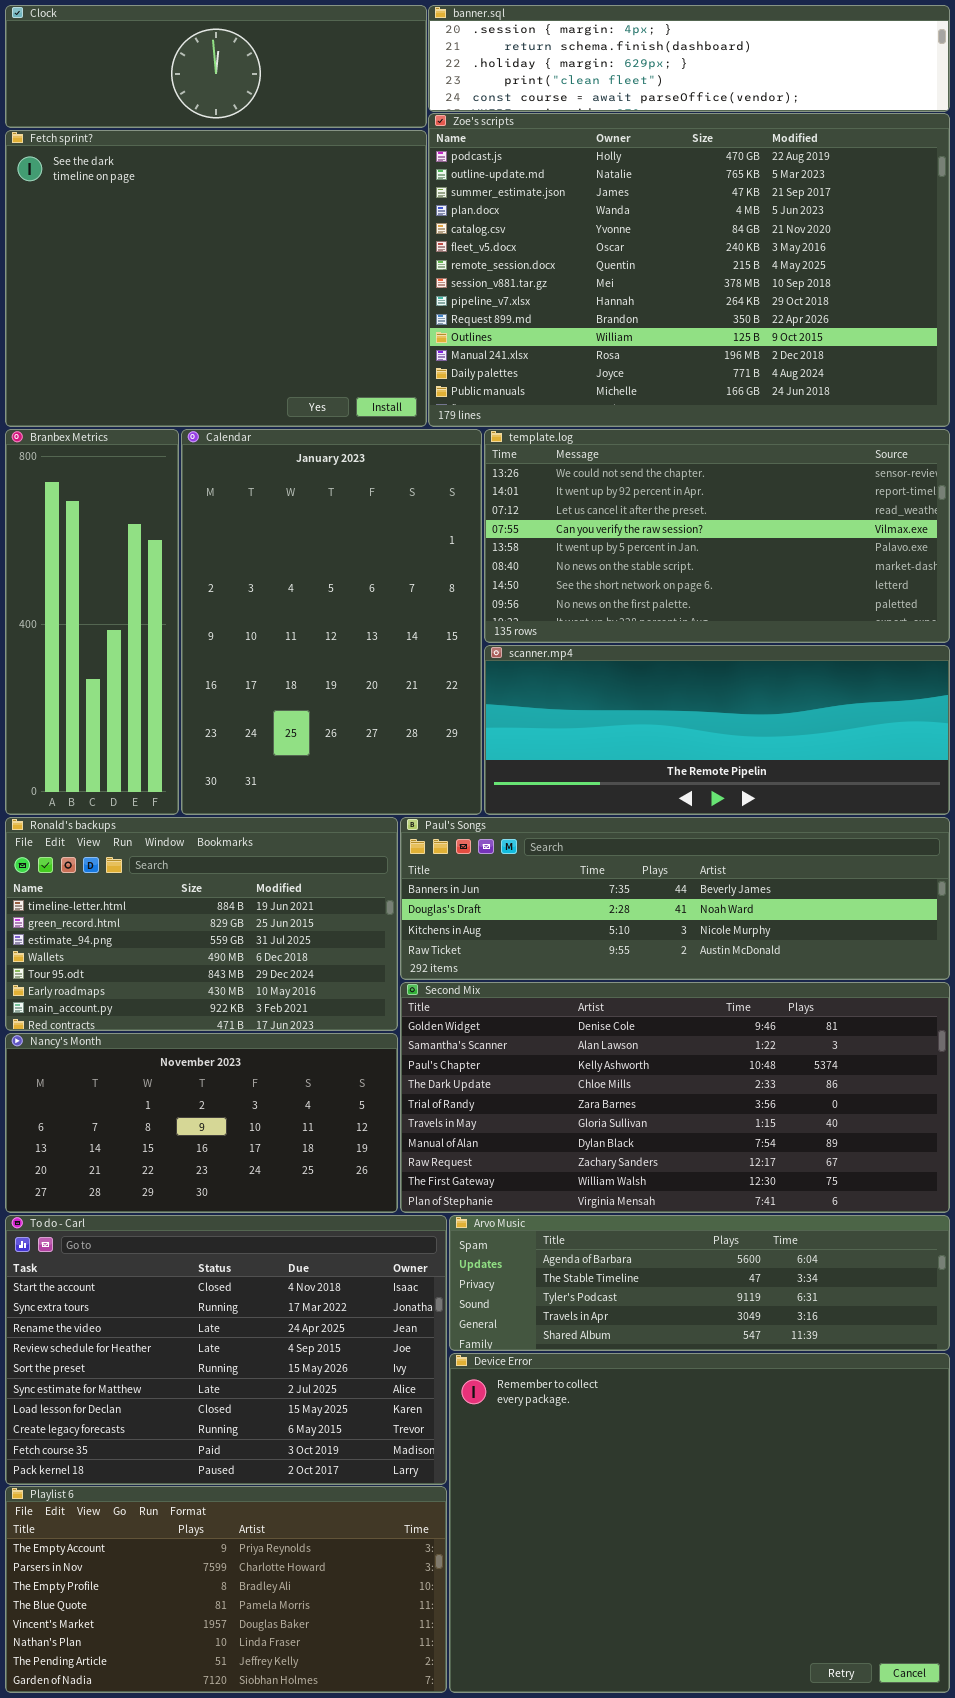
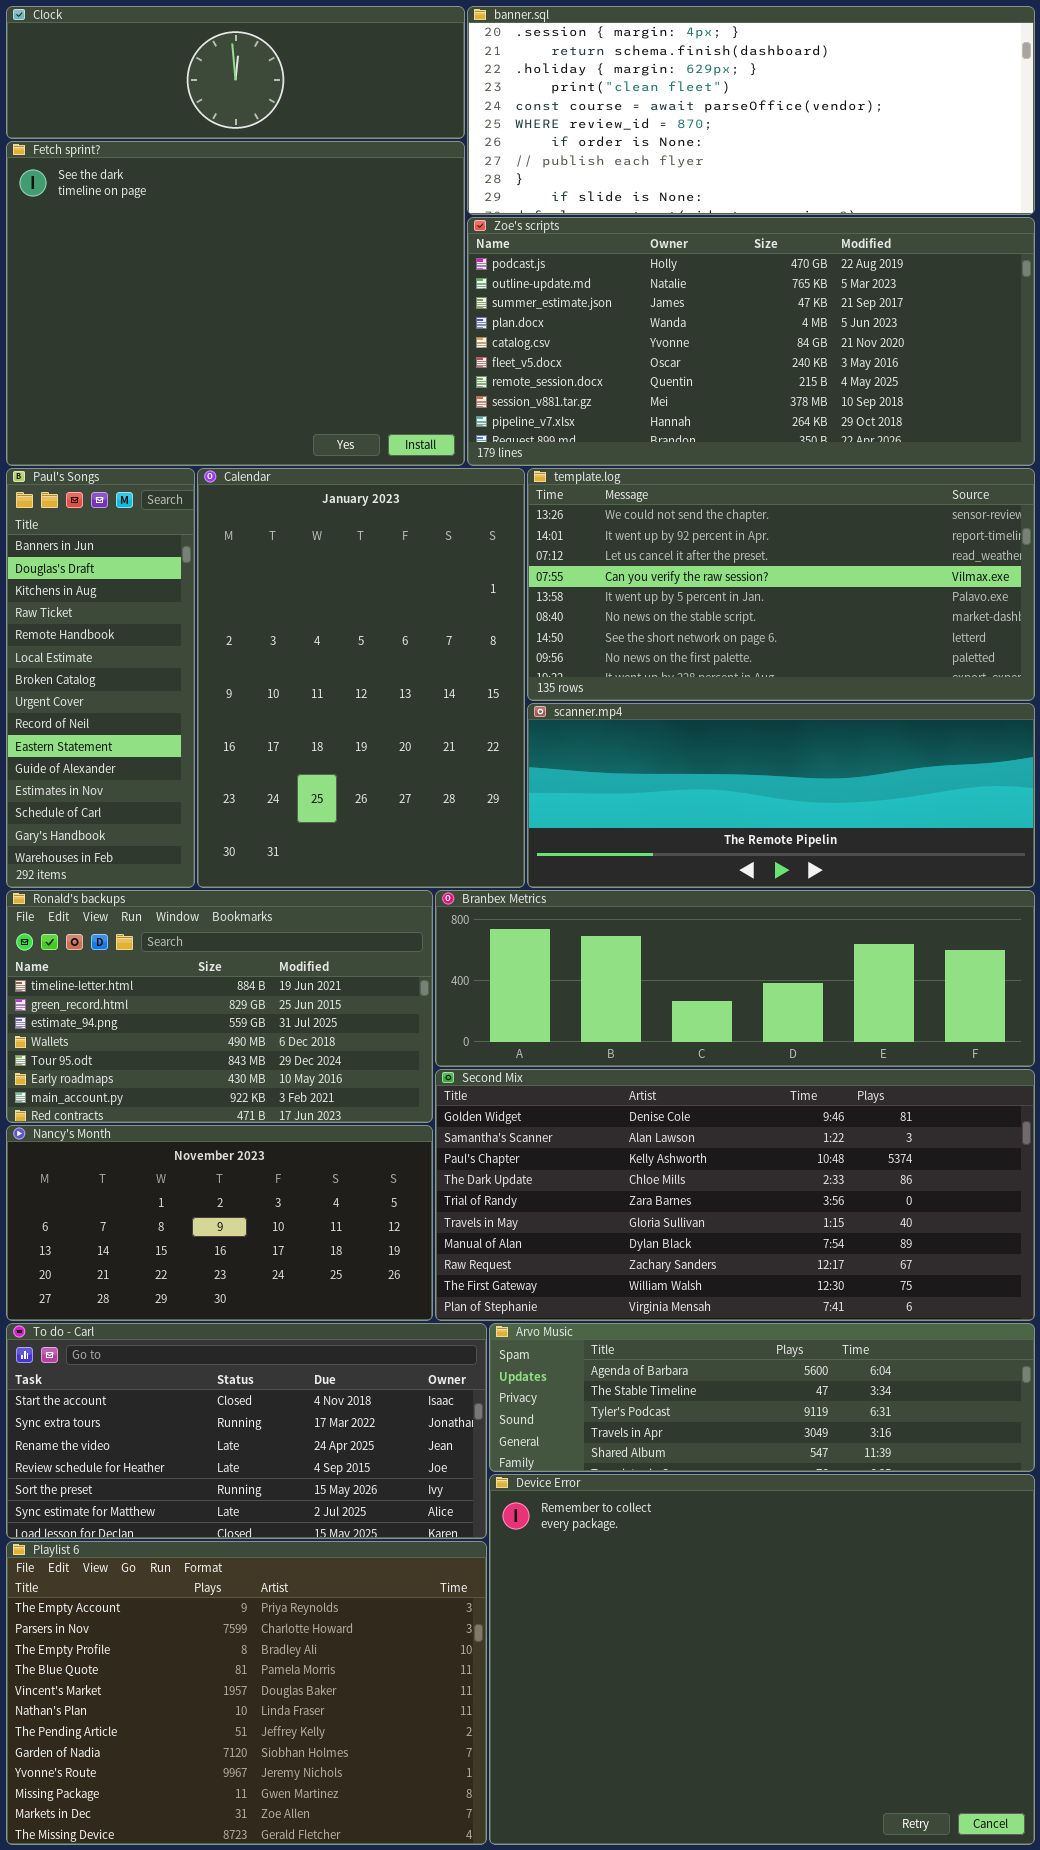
banner.sql: [428,5,950,112] -> [467,6,1035,215], resized
Zoe's scripts: [428,113,950,427] -> [467,217,1035,466], resized
Branbex Metrics: [5,429,179,815] -> [435,890,1035,1067], moved, resized
Paul's Songs: [400,817,950,980] -> [6,468,195,888], moved, resized
To do - Carl: [5,1215,447,1485] -> [6,1323,487,1539], resized
Playlist 6: [5,1486,447,1693] -> [6,1541,487,1845], resized

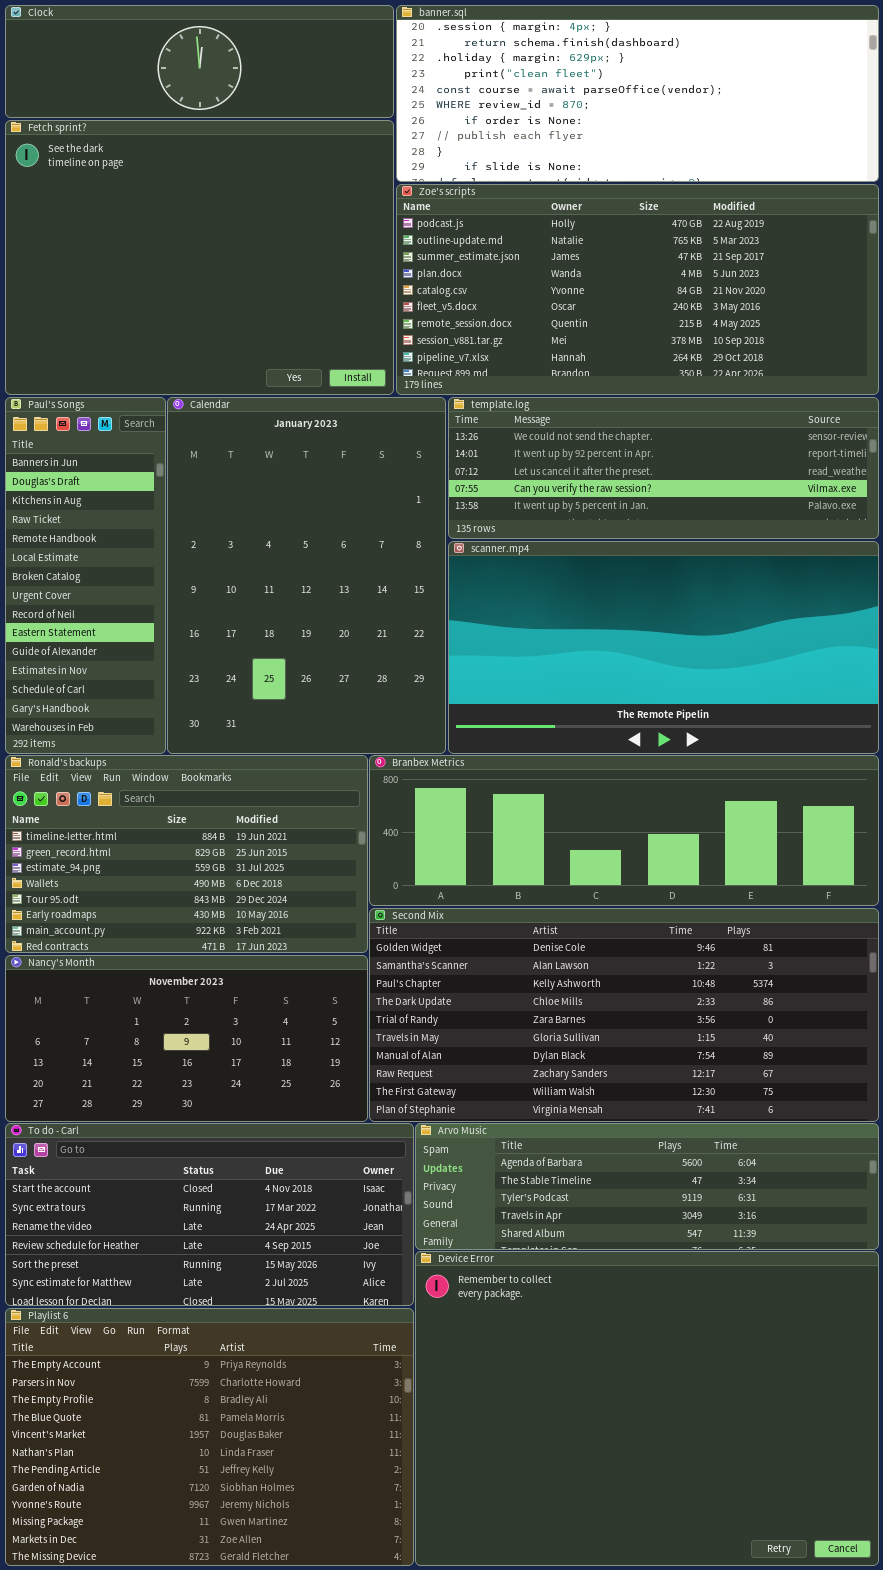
template.log: [527,468,1035,701] -> [448,397,879,539], resized
scanner.mp4: [527,703,1035,888] -> [448,541,879,754], resized

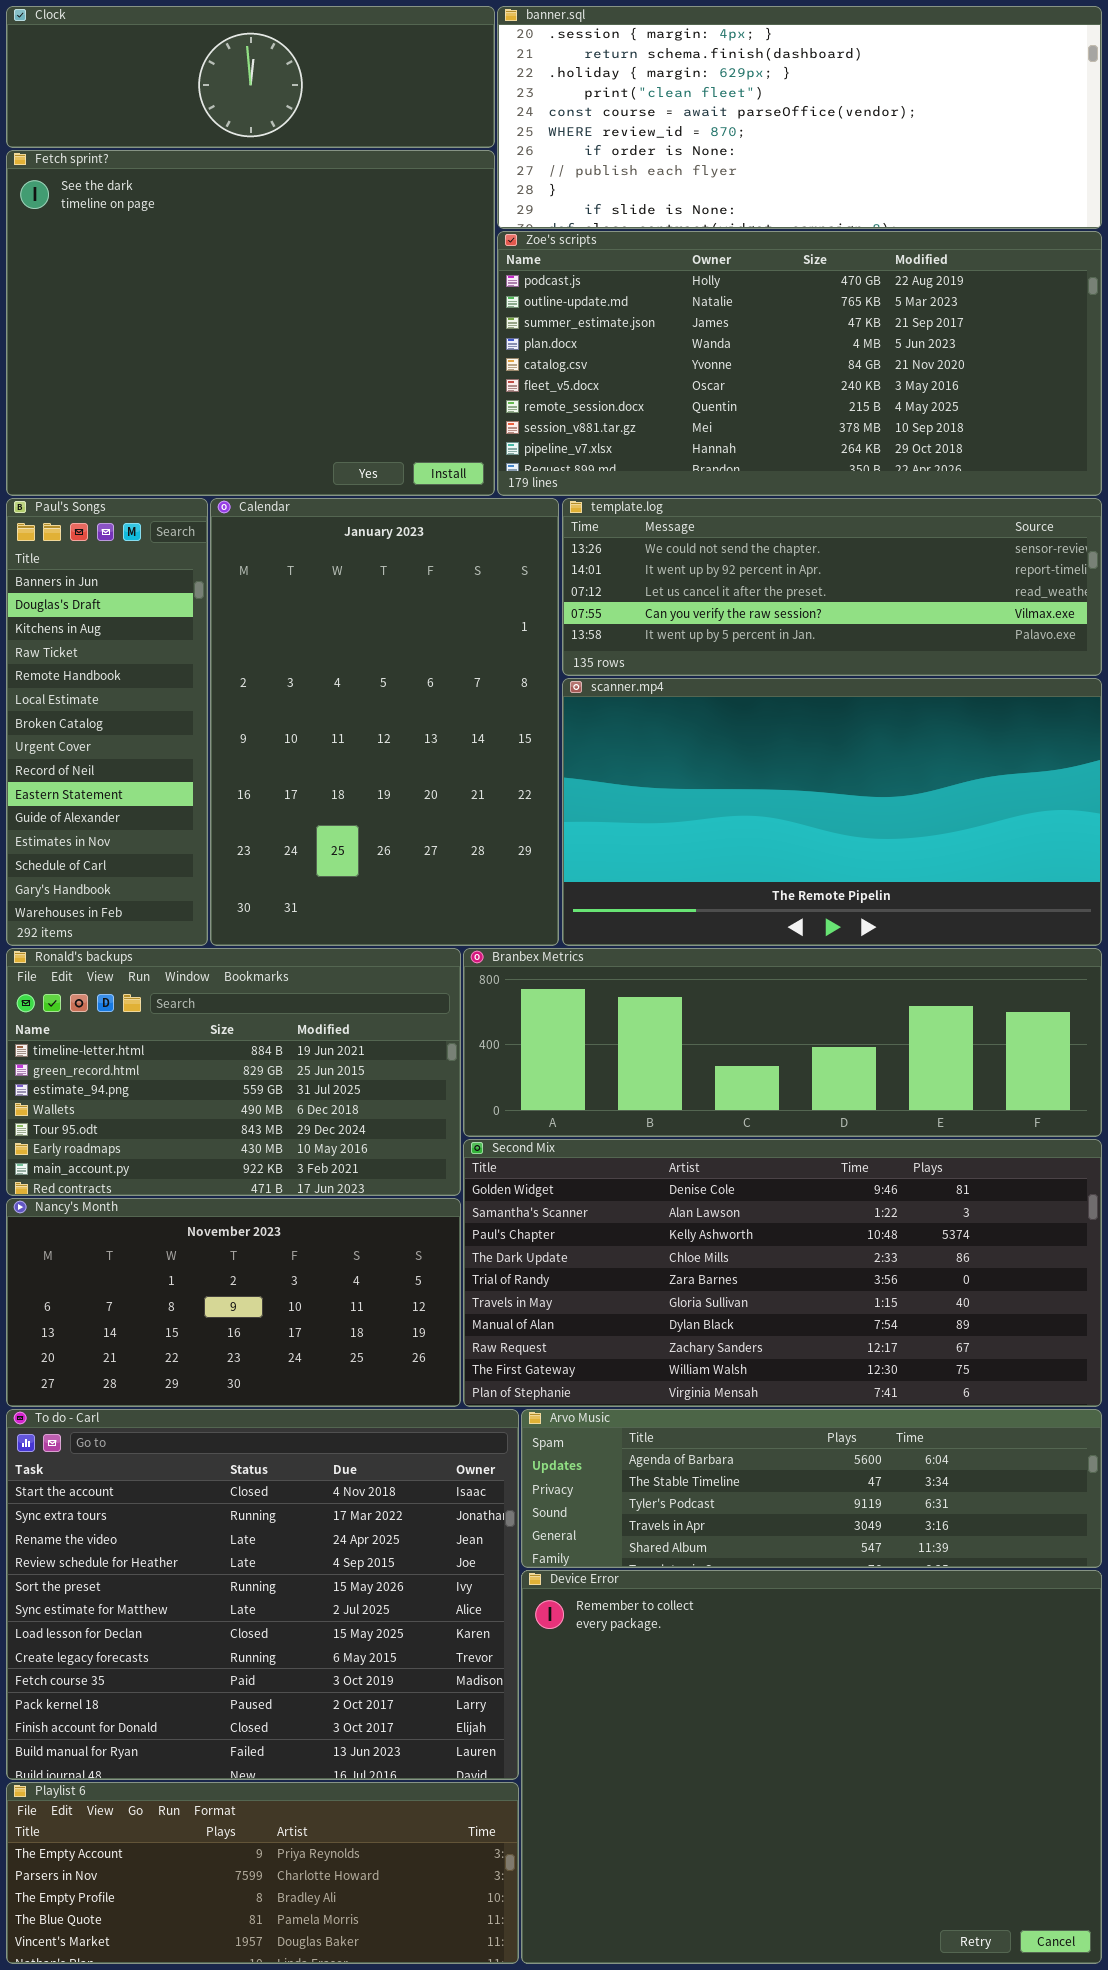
To do - Carl: [5,1123,414,1306] -> [6,1409,519,1780], resized
Playlist 6: [5,1308,414,1566] -> [6,1782,519,1964], resized

